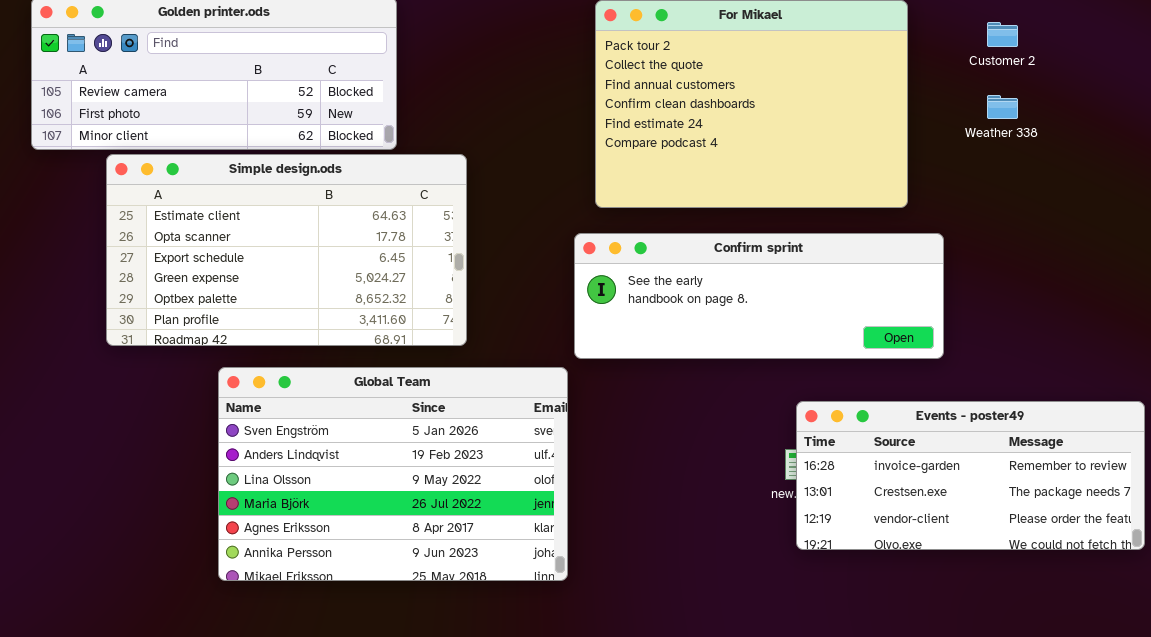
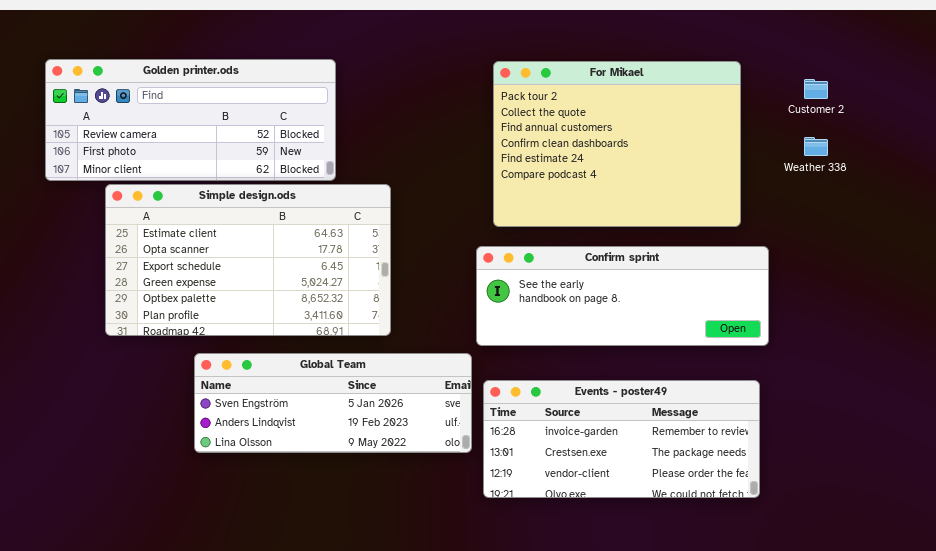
Global Team: [218,367,568,581] -> [194,353,472,453], resized
Events - poster49: [796,401,1145,550] -> [483,380,760,498], moved

